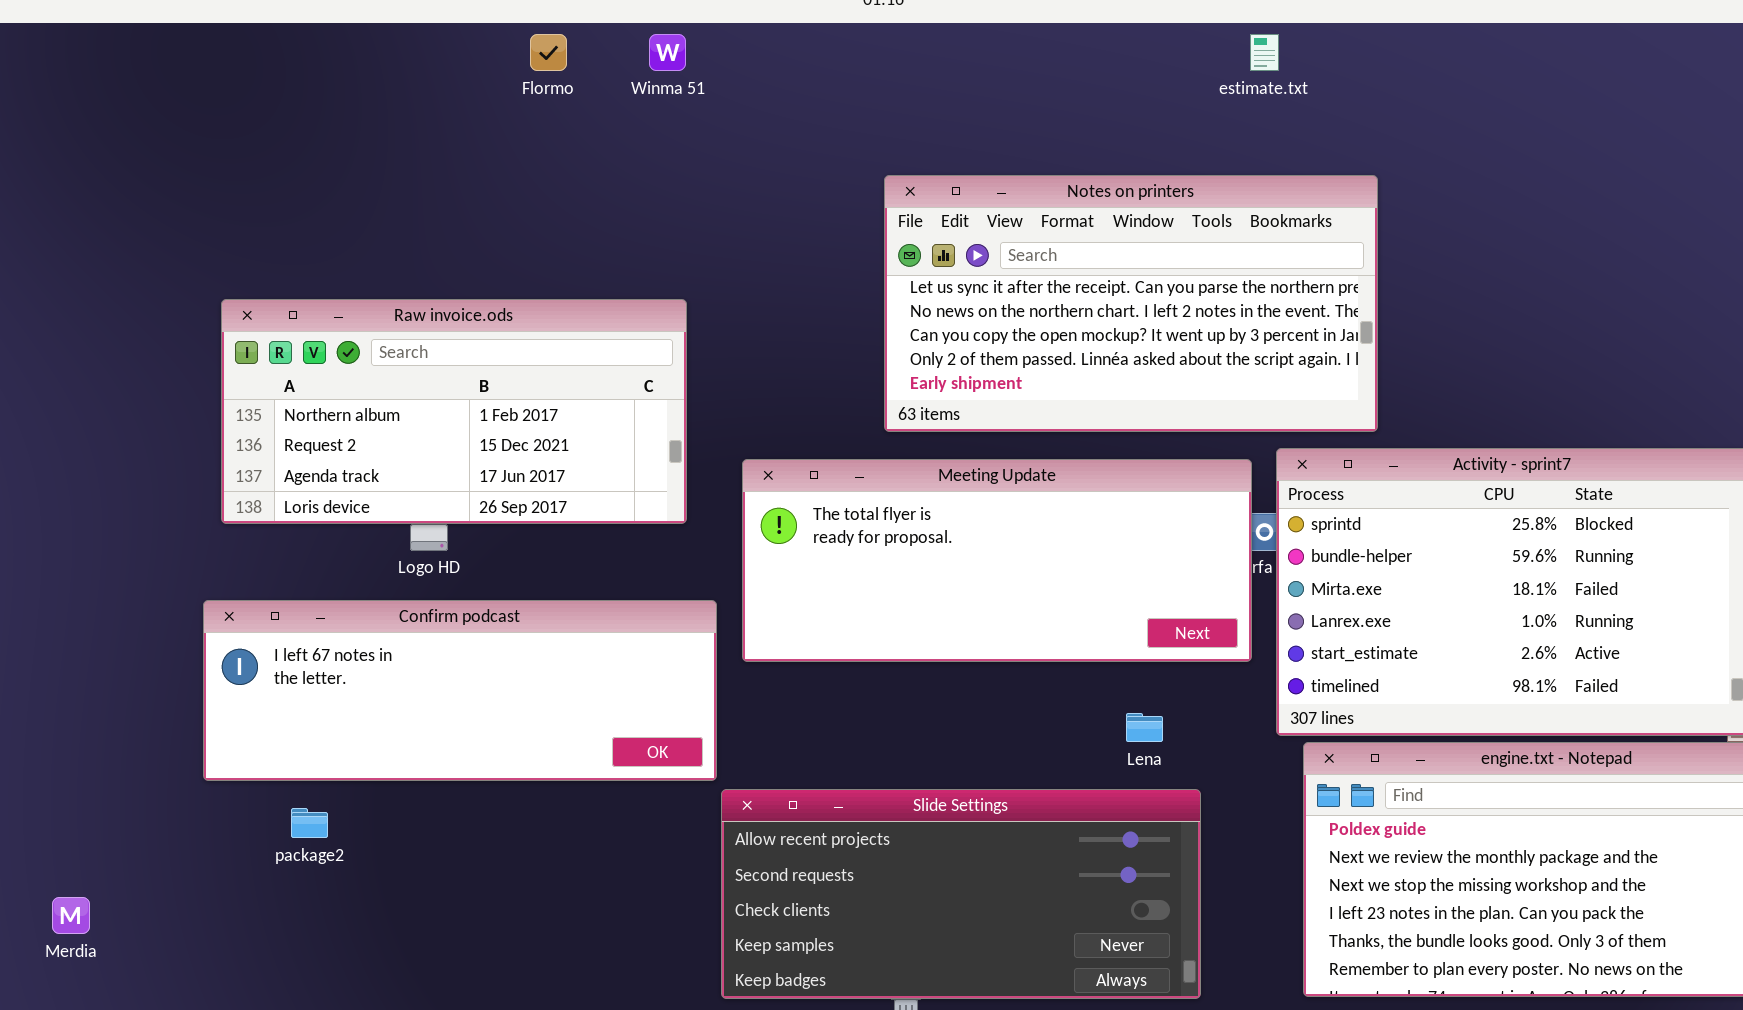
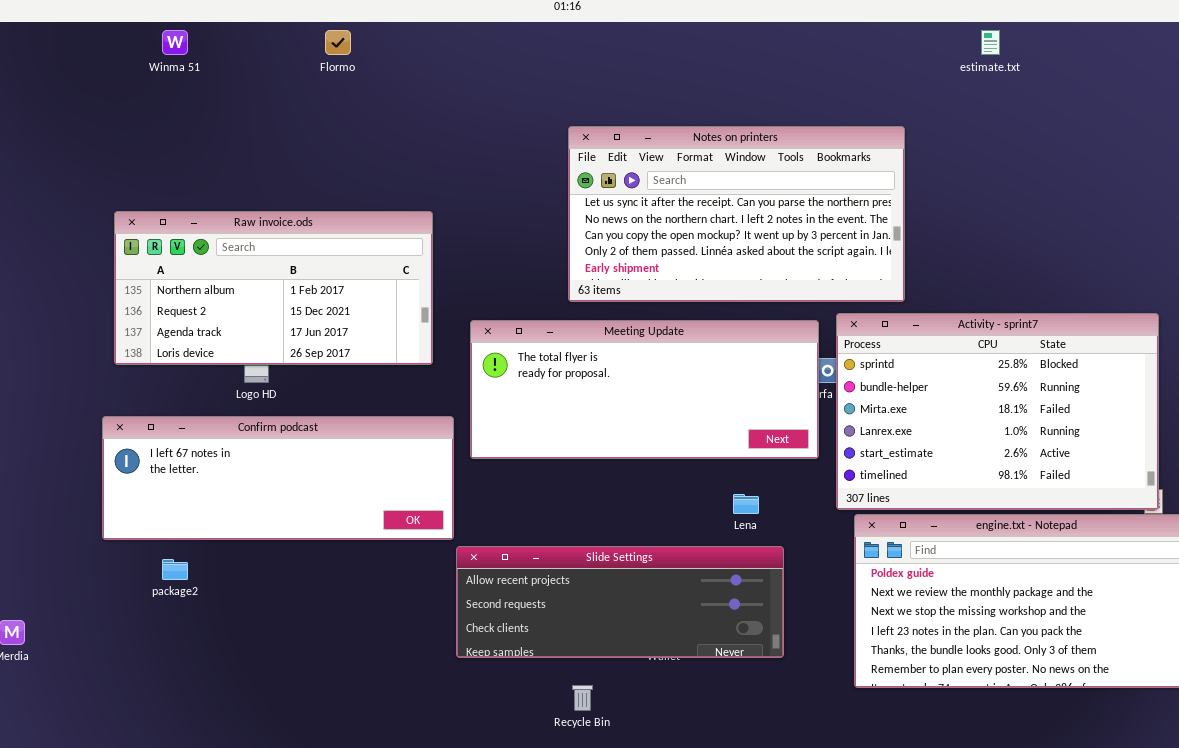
Winma 51: [649,34,686,71] -> [162,30,188,55], moved
estimate.txt: [1250,34,1279,71] -> [981,30,1000,55], moved
Slide Settings: [721,789,1201,999] -> [456,546,784,658], resized

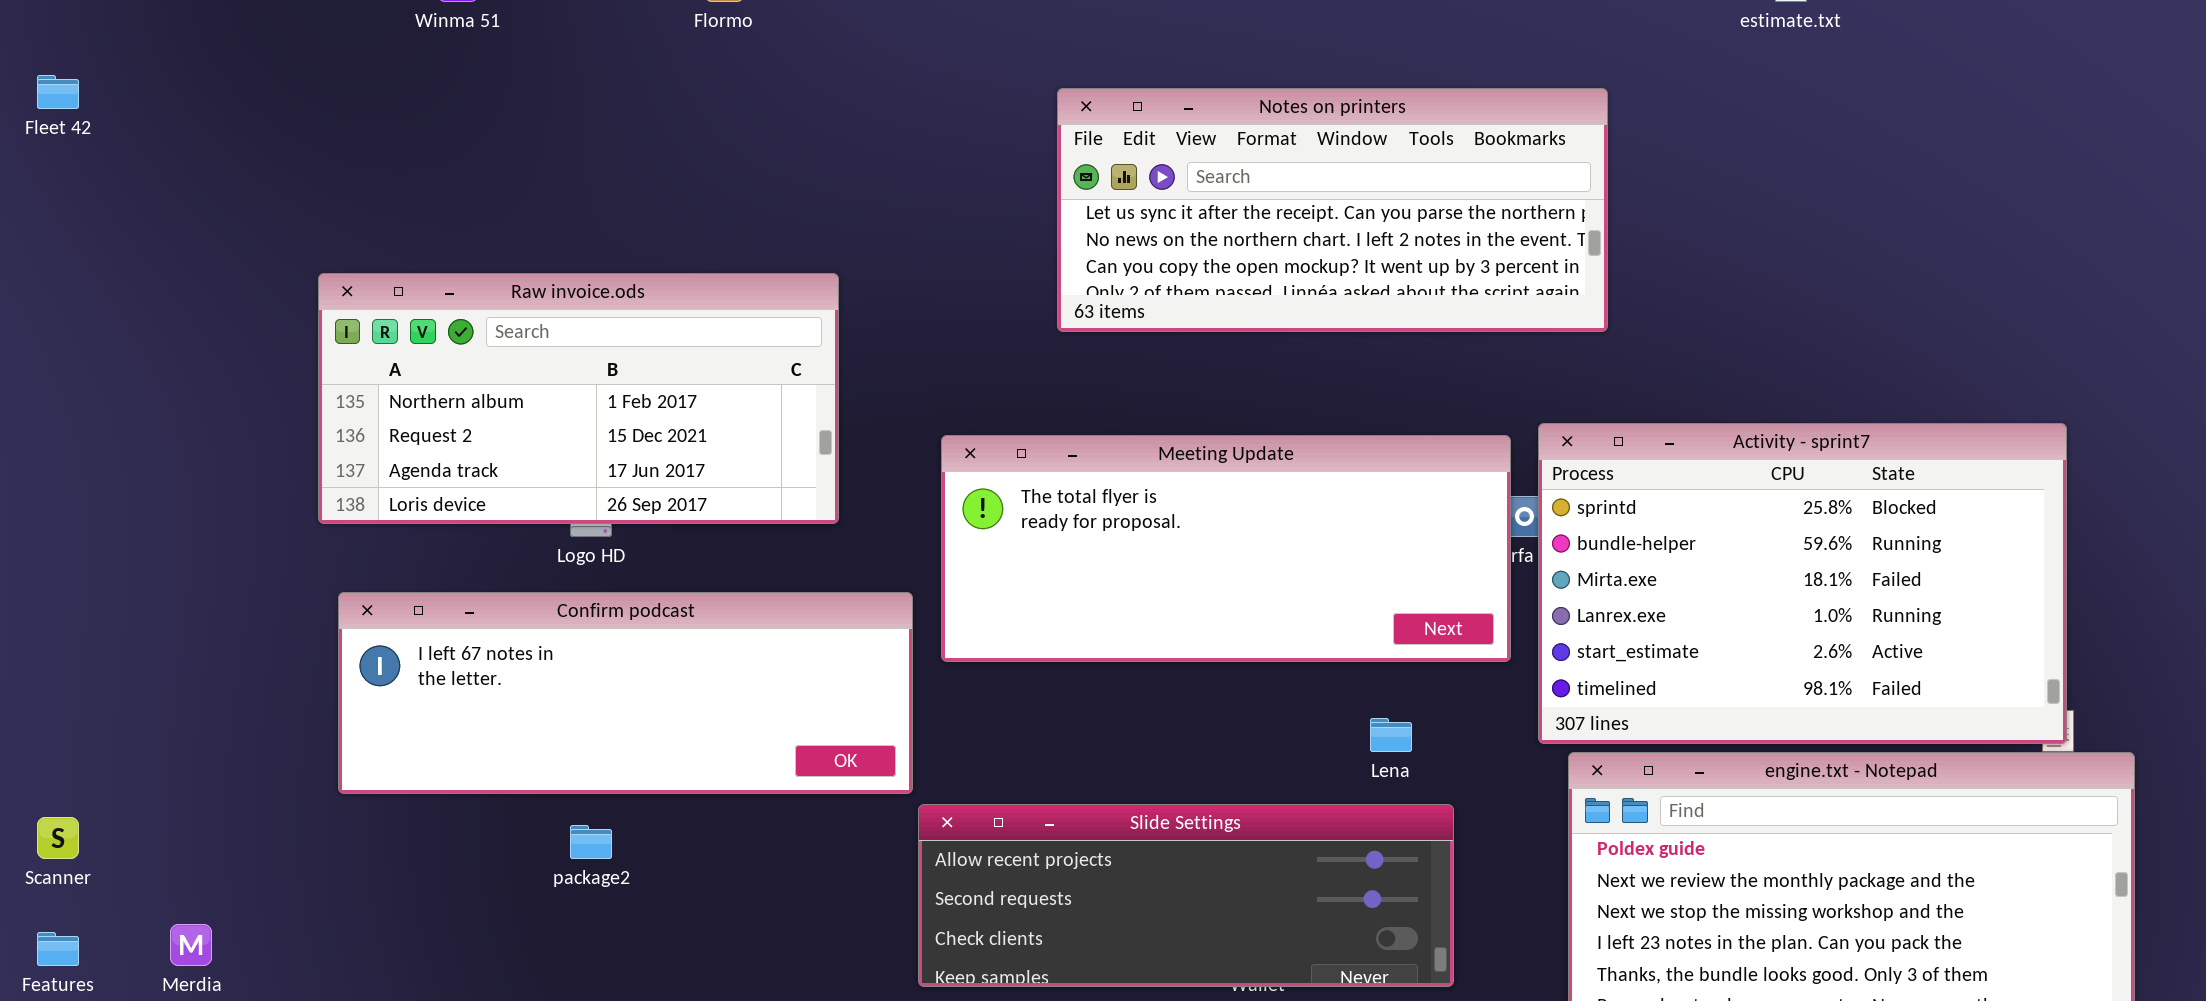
Notes on printers: [568,126,905,302] -> [1057,88,1608,332], moved, resized
Raw invoice.ods: [114,211,433,365] -> [318,273,839,524], moved
package2: [162,559,188,580] -> [570,825,612,859], moved

